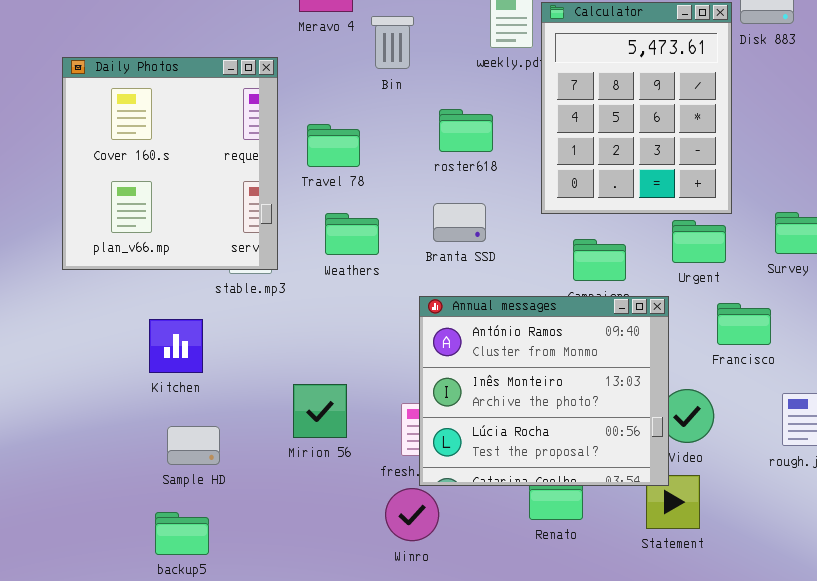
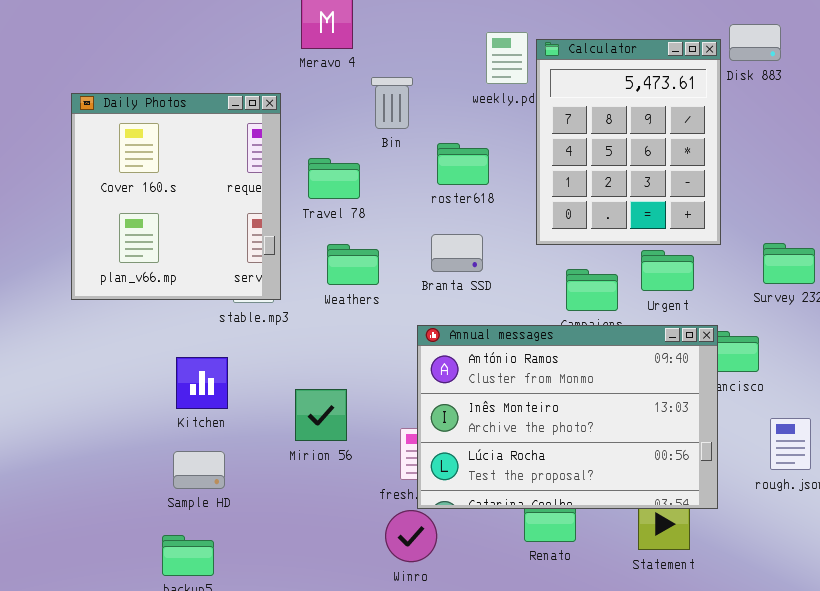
Bin: [371,16,414,69] -> [371,77,413,129], moved
Urgent: [672,220,726,263] -> [641,250,694,291], moved
Annual messages: [419,296,669,486] -> [417,325,718,509], resized
Kitchen: [149,319,203,373] -> [176,357,228,409], moved
Mirion 56: [293,384,347,438] -> [295,389,347,441], moved

